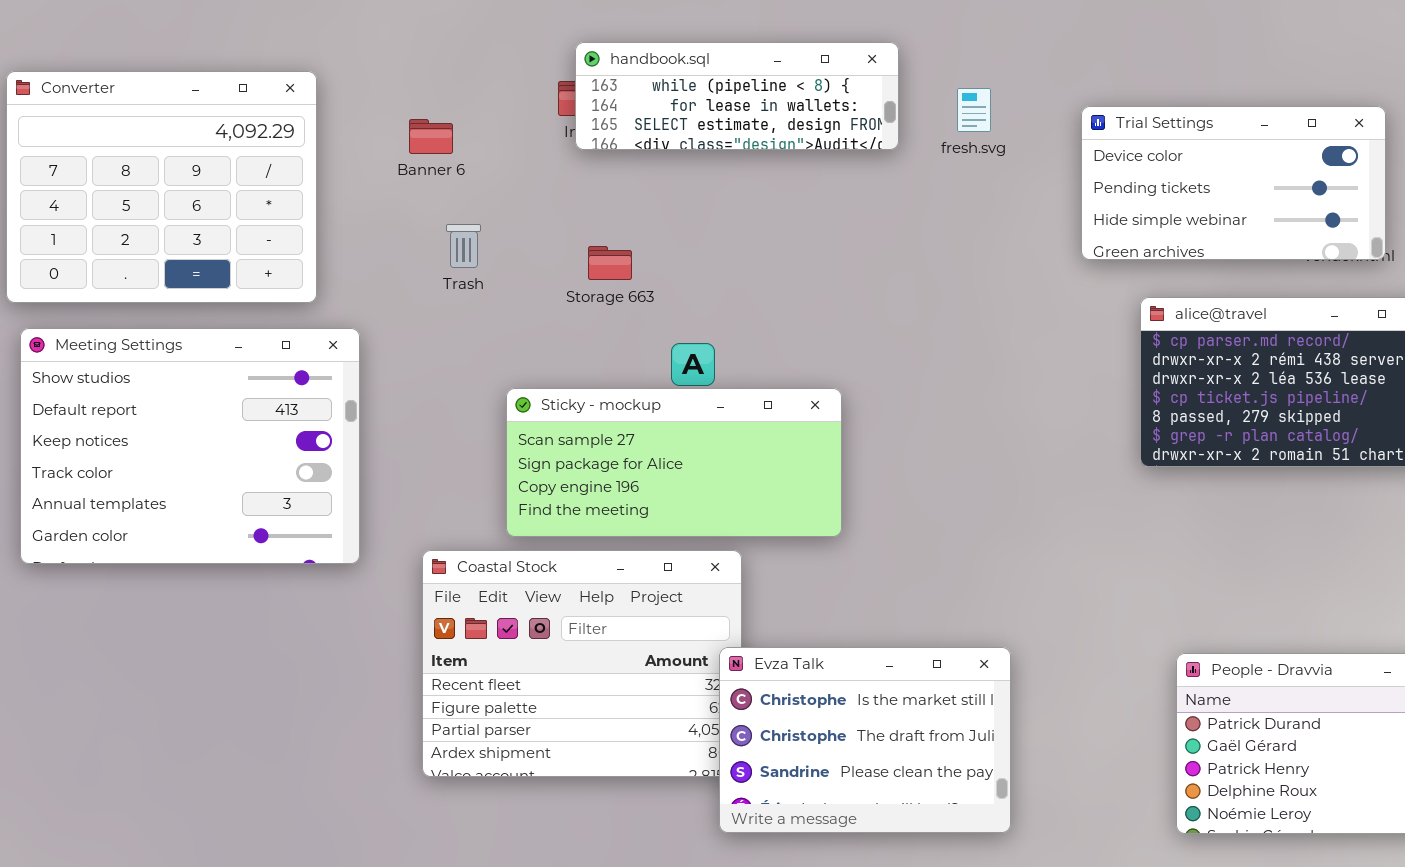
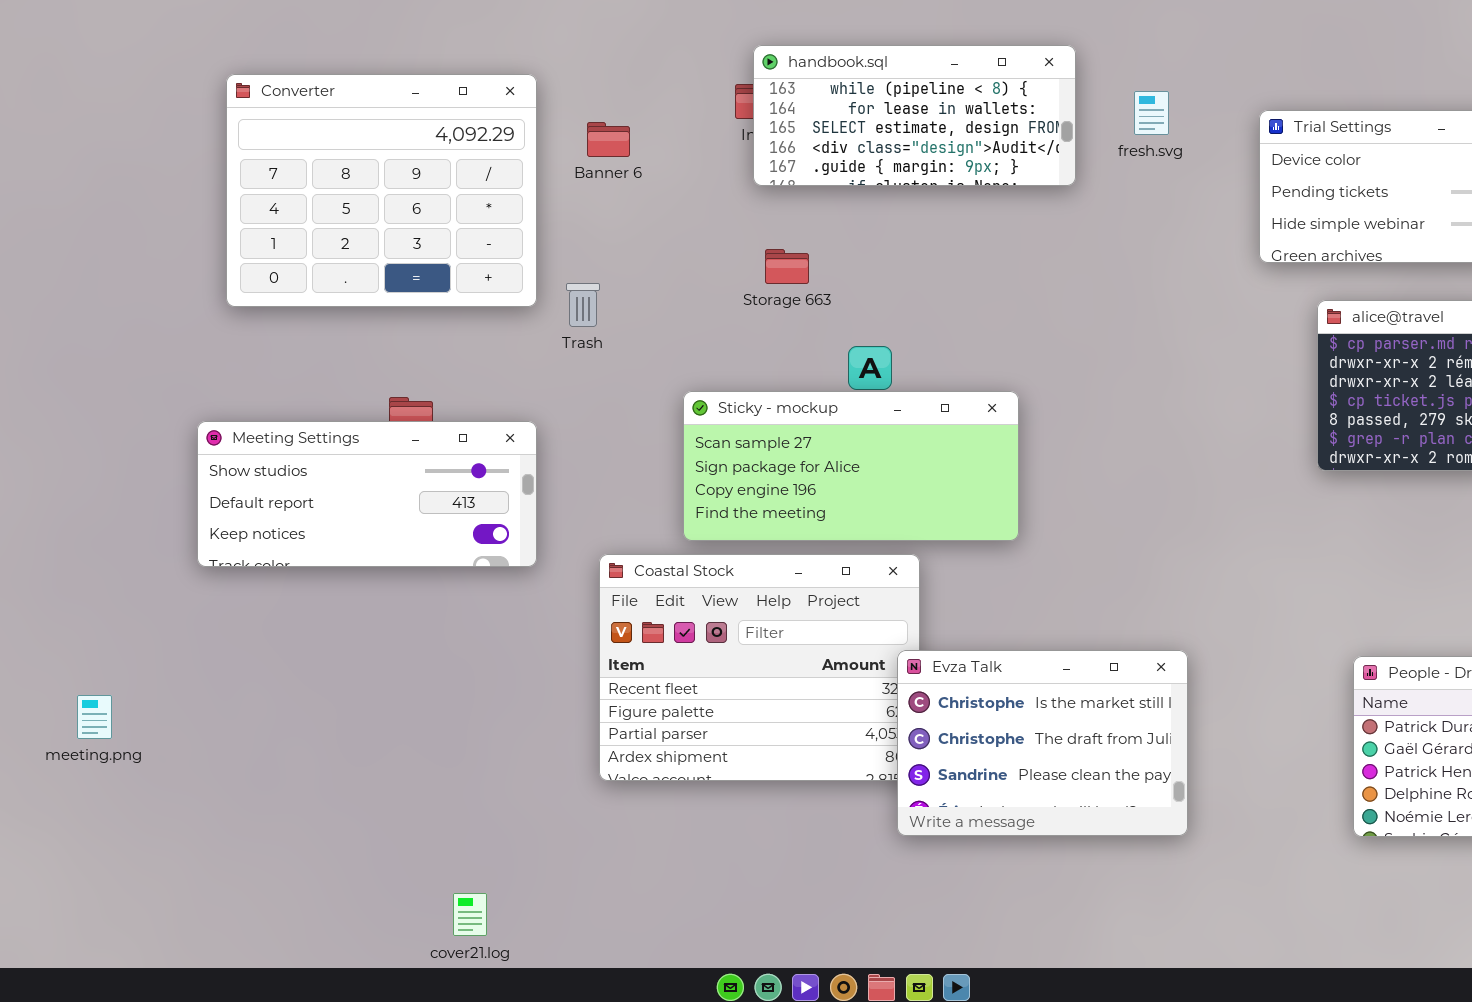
handbook.sql: [575,42,899,150] -> [753,45,1076,186], resized
Converter: [6,71,317,303] -> [226,74,537,307], moved
Trash: [446,224,481,268] -> [566,283,600,327], moved
Meeting Settings: [20,328,360,564] -> [197,421,537,567], resized

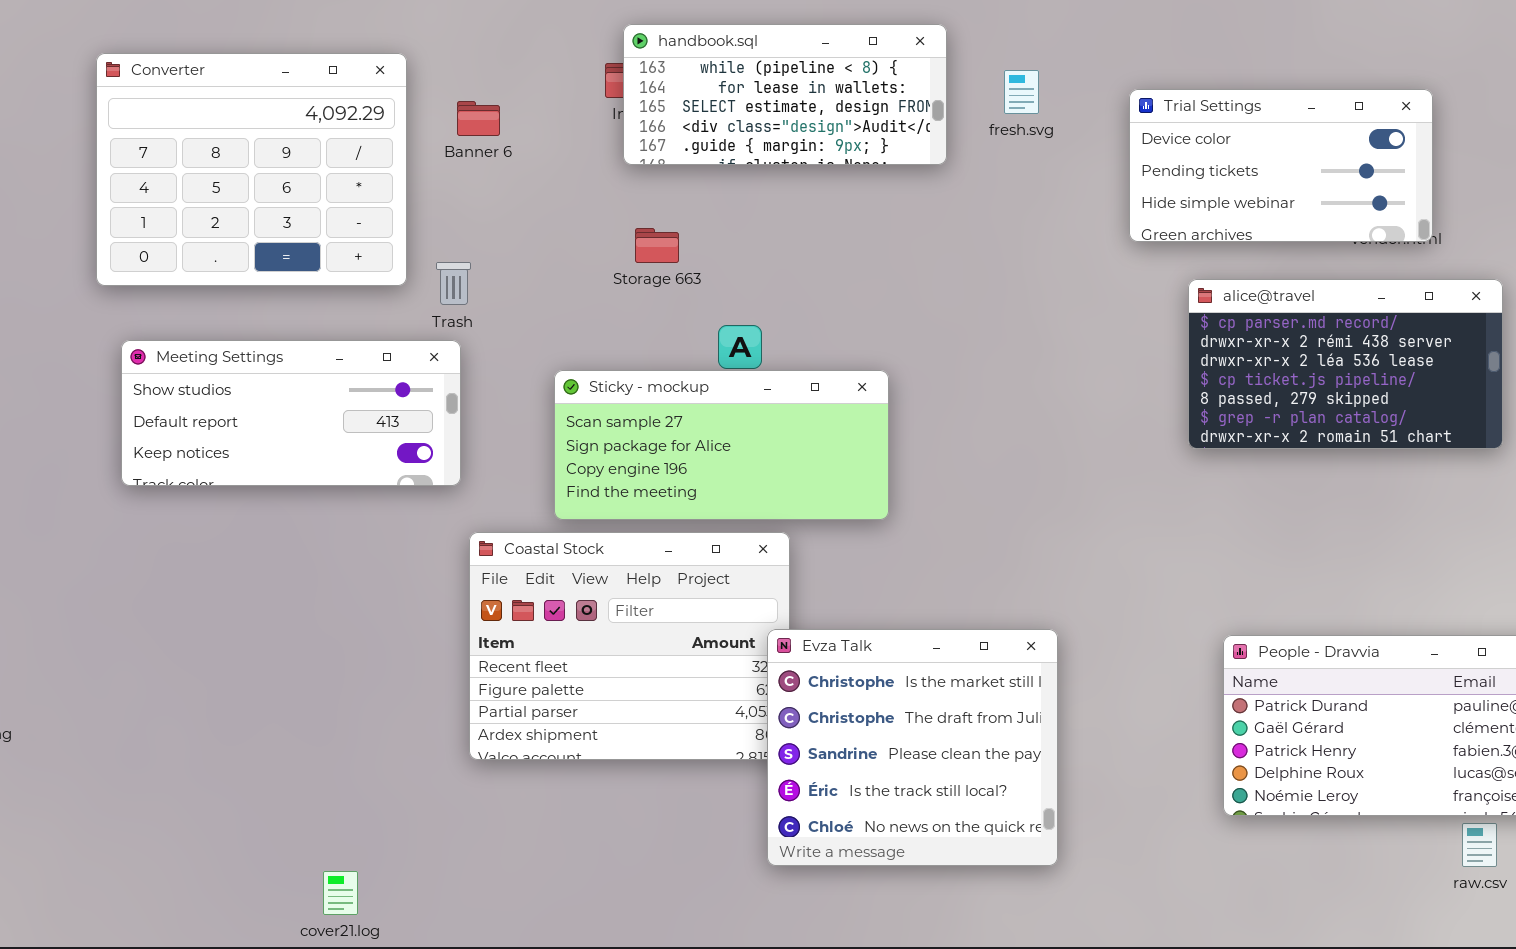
Meeting Settings: [197,421,537,567] -> [121,340,461,486], moved
Evza Talk: [897,650,1188,836] -> [767,629,1058,866], resized

